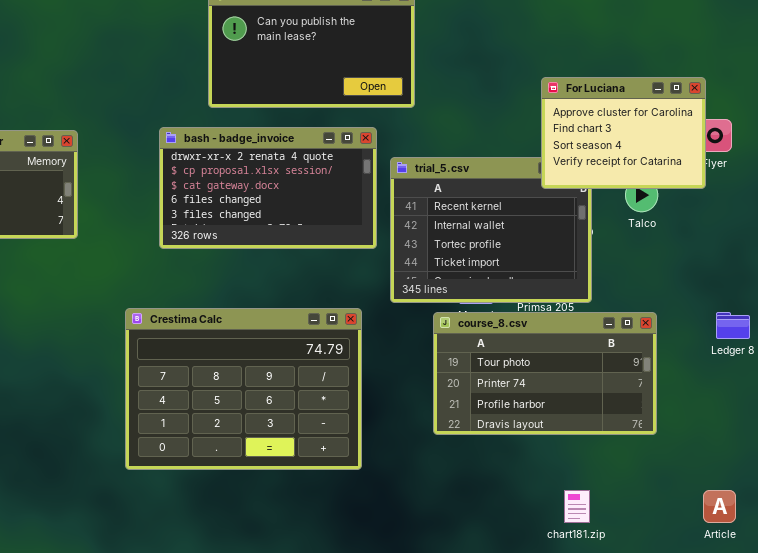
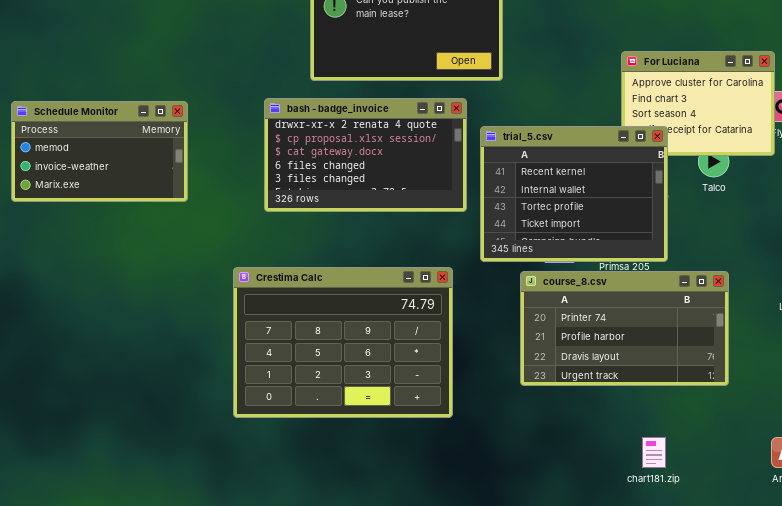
trial_5.csv: [390,157,592,303] -> [480,126,668,262], raised
course_8.csv: [433,312,657,435] -> [520,271,729,386], scrolled down 1 row

